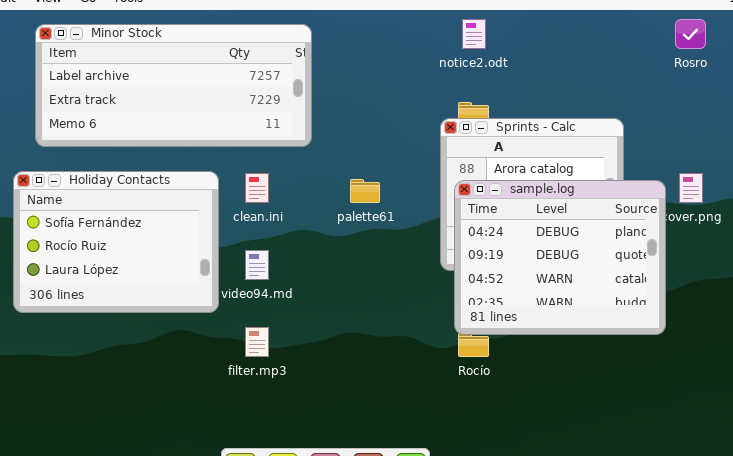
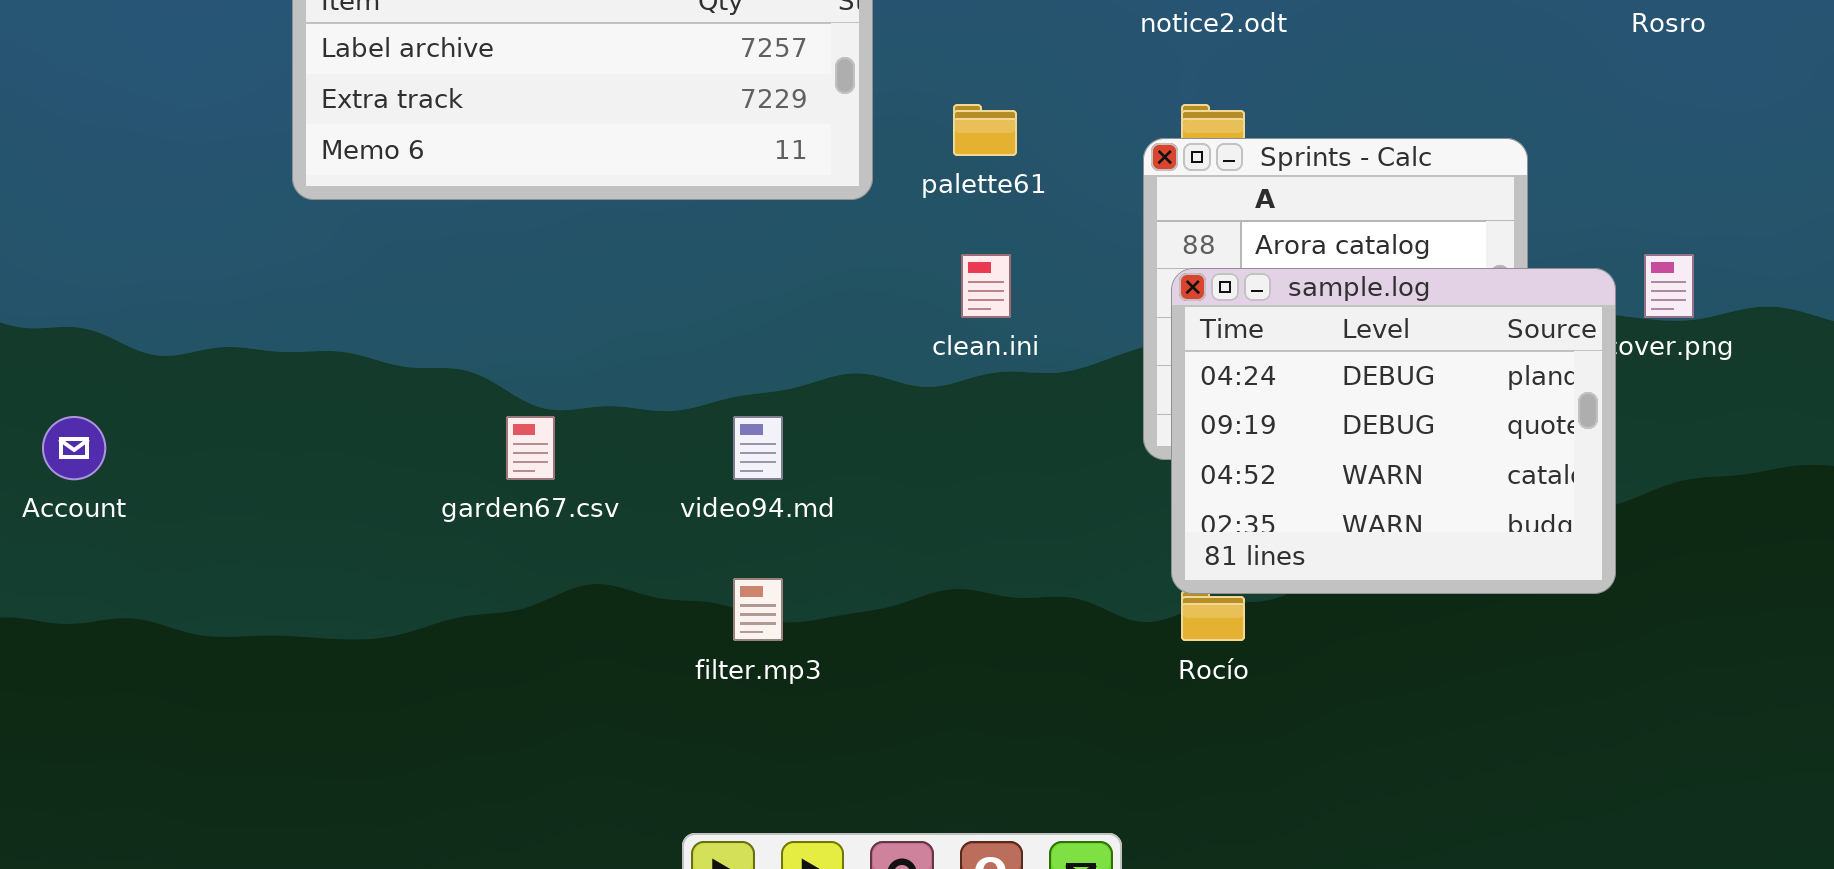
Holiday Contacts: [13,171,219,313] -> none, closed
clean.ini: [245,173,269,203] -> [961,254,1011,318], moved
palette61: [350,179,380,203] -> [953,104,1017,156], moved

